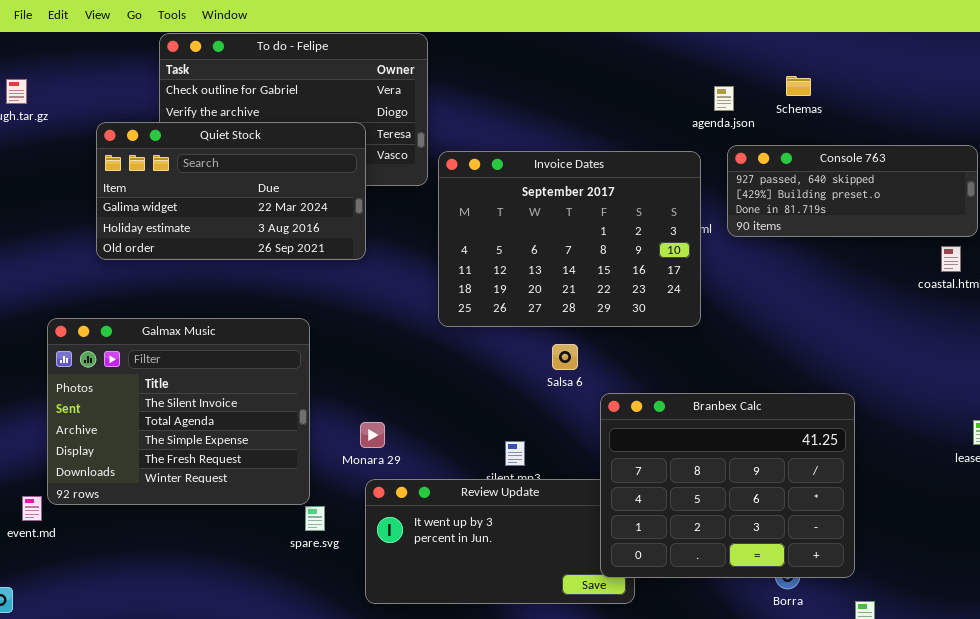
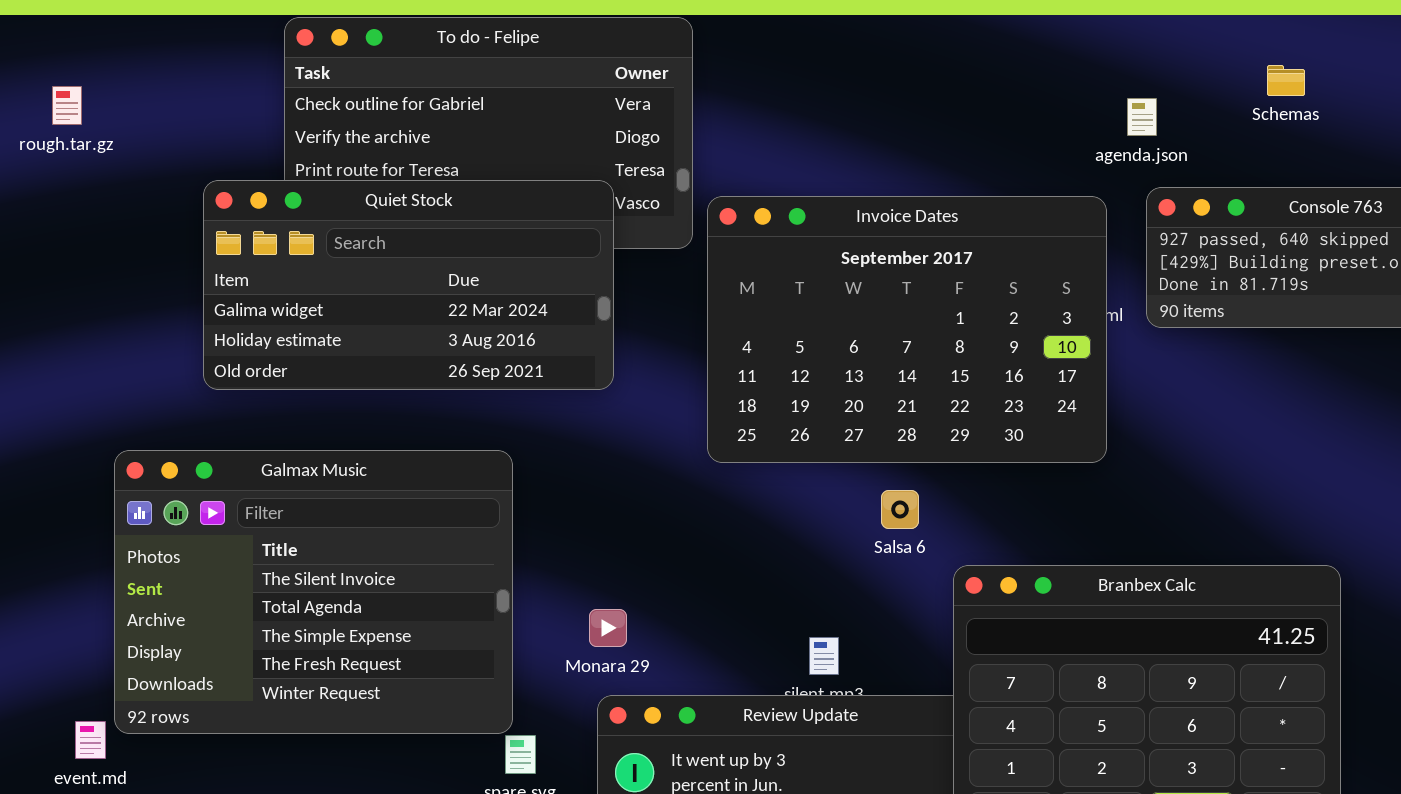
Schemas: [786,76,811,96] -> [1267,65,1305,96], moved
Quiet Stock: [96,122,366,260] -> [203,180,614,390], moved

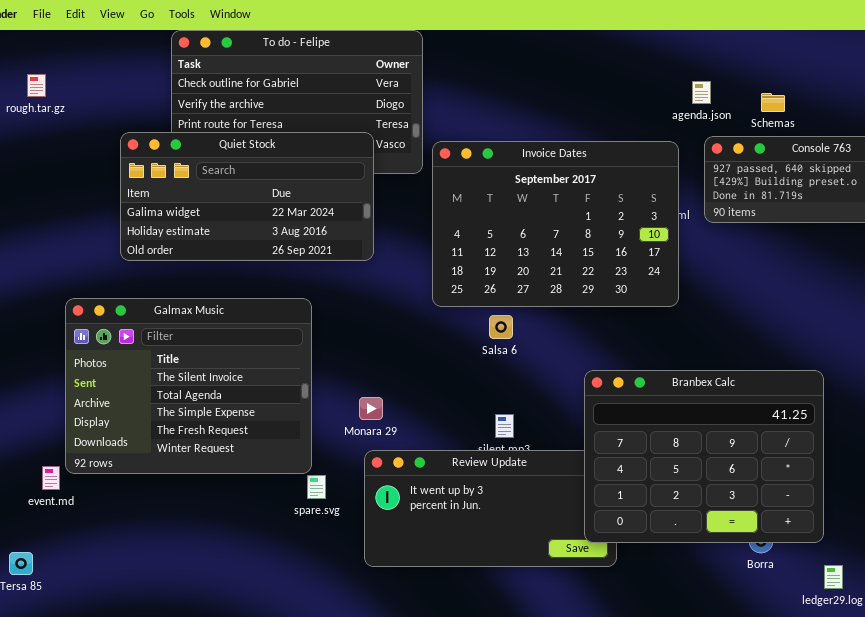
Schemas: [1267,65,1305,96] -> [761,93,785,112], moved
Salsa 6: [881,490,919,529] -> [489,315,513,339], moved

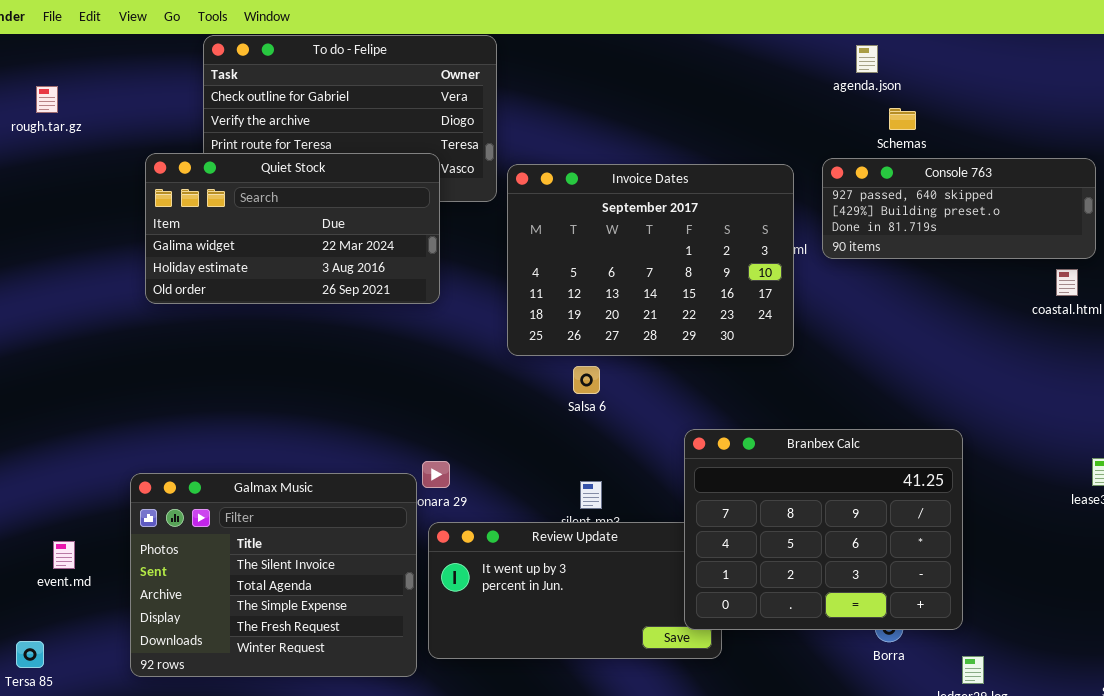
agenda.json: [692,81,711,104] -> [856,45,878,73], moved
Galmax Music: [65,298,312,474] -> [130,473,417,677], moved

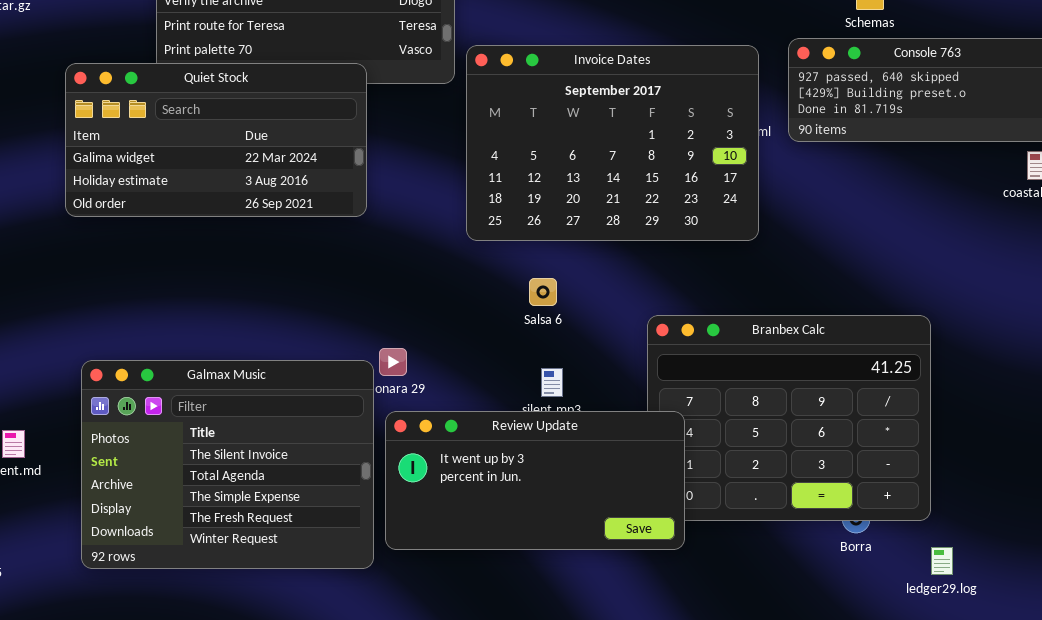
Quiet Stock: [145,153,440,304] -> [65,63,367,217], moved
Salsa 6: [573,366,600,394] -> [529,278,557,306], moved
Review Update: [428,522,722,659] -> [385,411,685,550], raised

